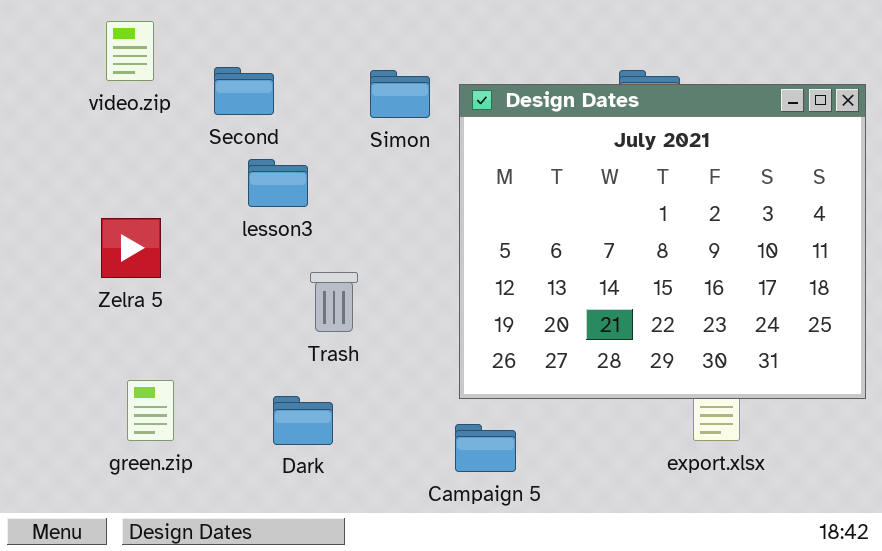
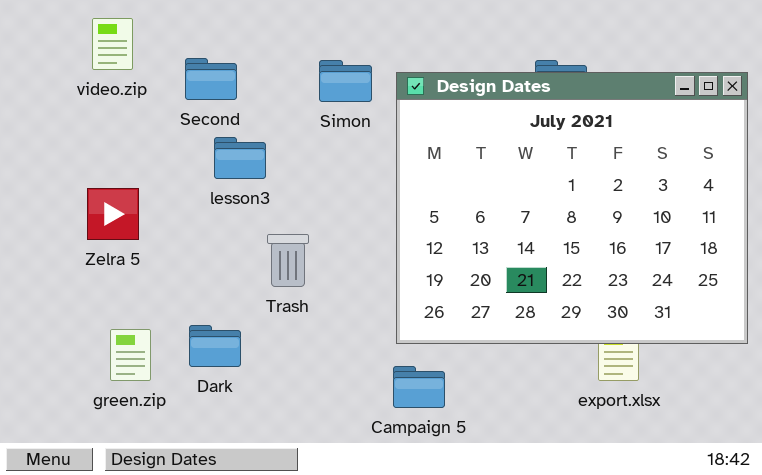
Dark: [273,396,333,445] -> [189,325,241,367], moved

